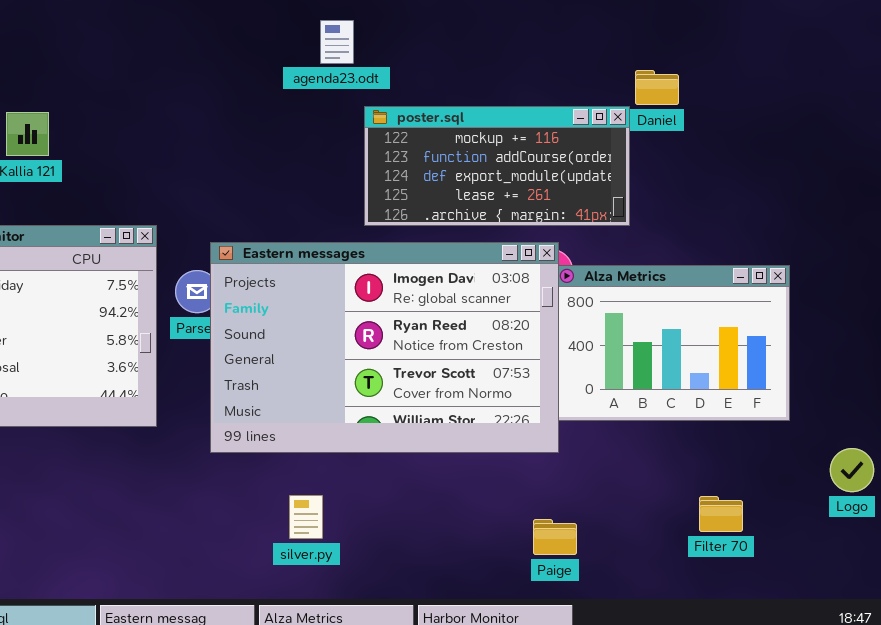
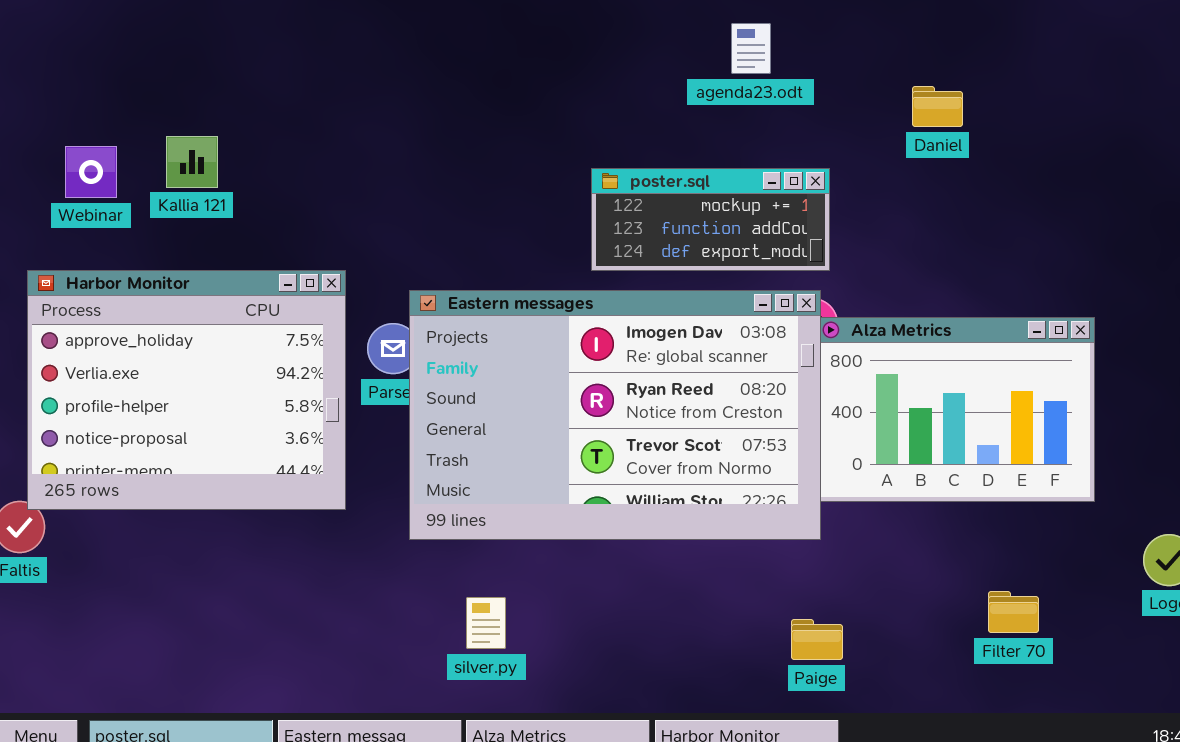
agenda23.odt: [320,20,354,64] -> [731,23,771,74], moved
poster.sql: [364,106,630,226] -> [591,168,830,271], resized
silver.py: [289,495,323,539] -> [466,597,506,649], moved

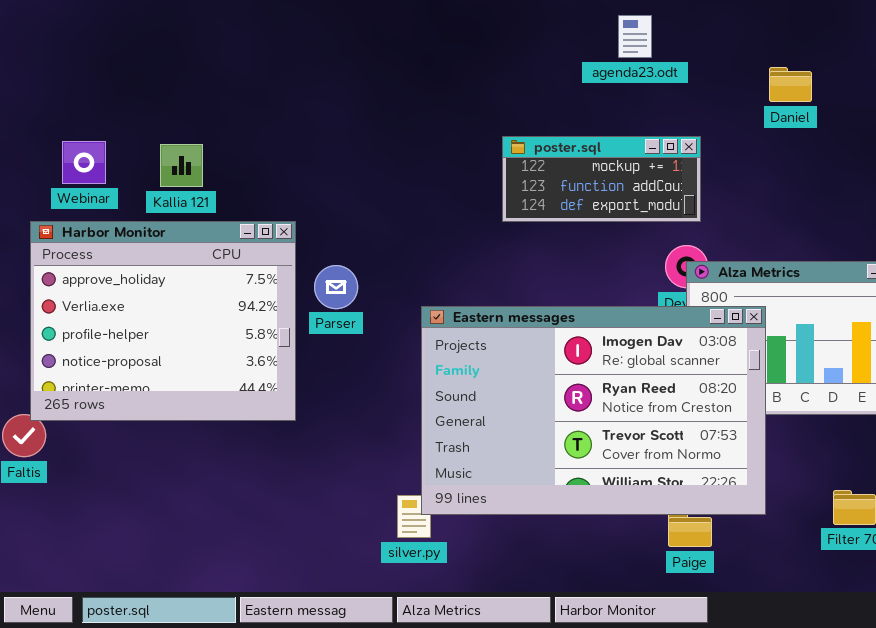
Kallia 121: [166,136,218,188] -> [160,144,203,187], moved
Webinar: [65,146,117,198] -> [62,141,106,184], moved
Eastern messages: [409,290,821,540] -> [421,306,766,515], moved

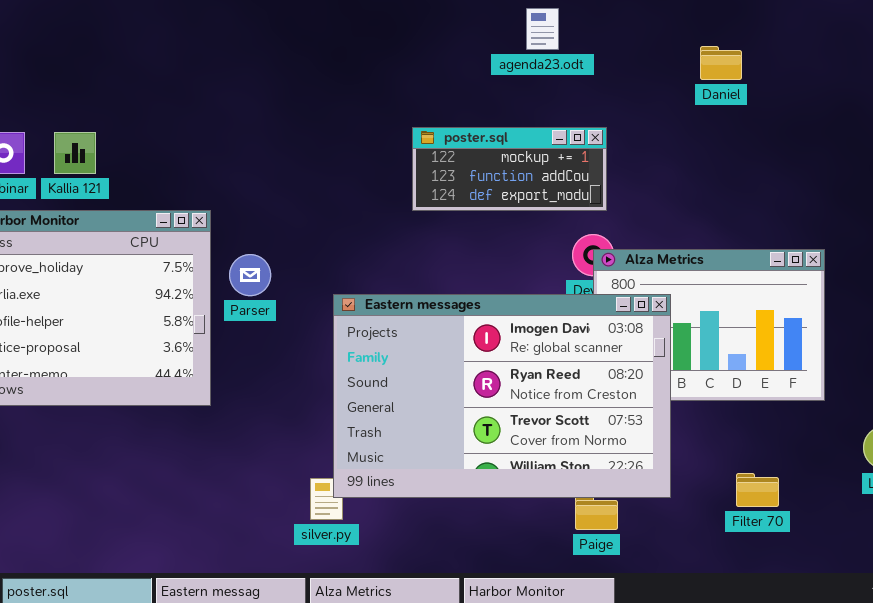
Daniel: [769,67,812,102] -> [700,46,742,80], moved
Kallia 121: [160,144,203,187] -> [54,132,96,174], moved

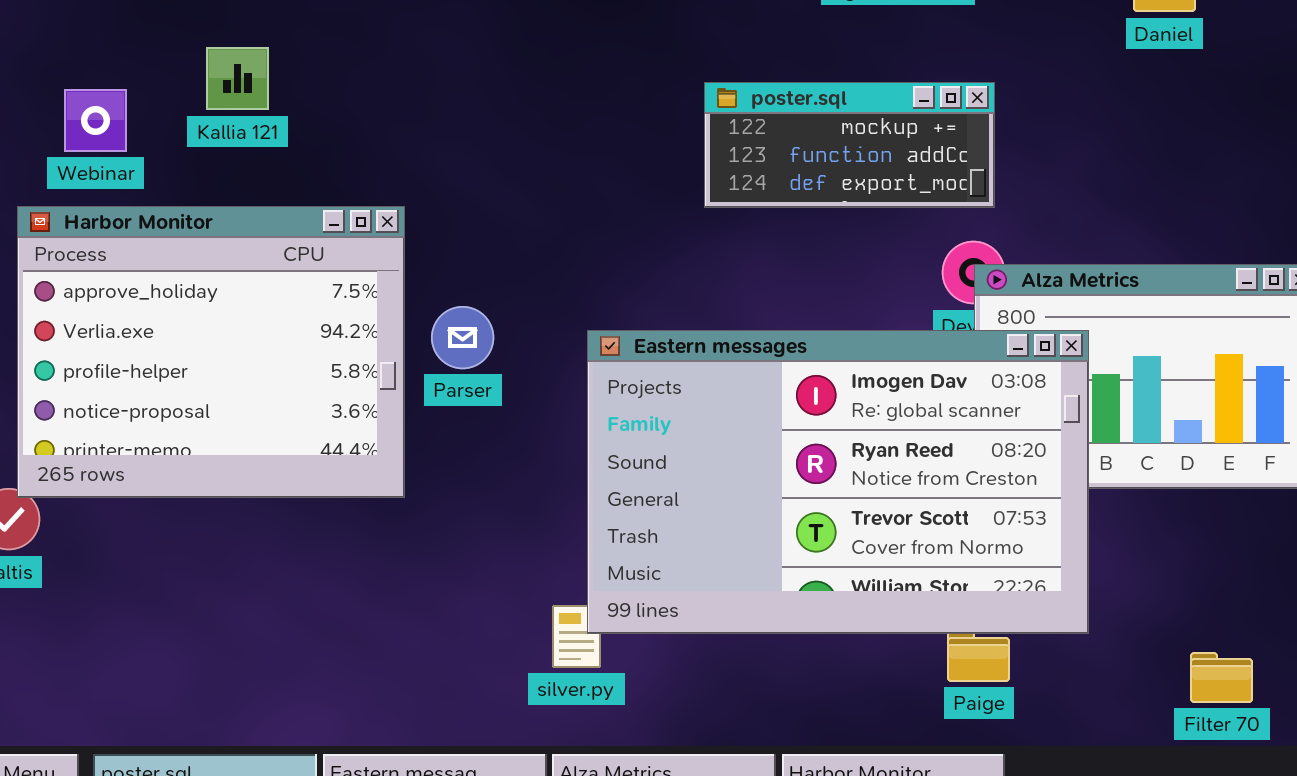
Kallia 121: [54,132,96,174] -> [206,47,269,110], moved
Parser: [229,254,271,296] -> [431,306,494,369], moved
Filter 70: [736,473,779,507] -> [1190,652,1253,703], moved

